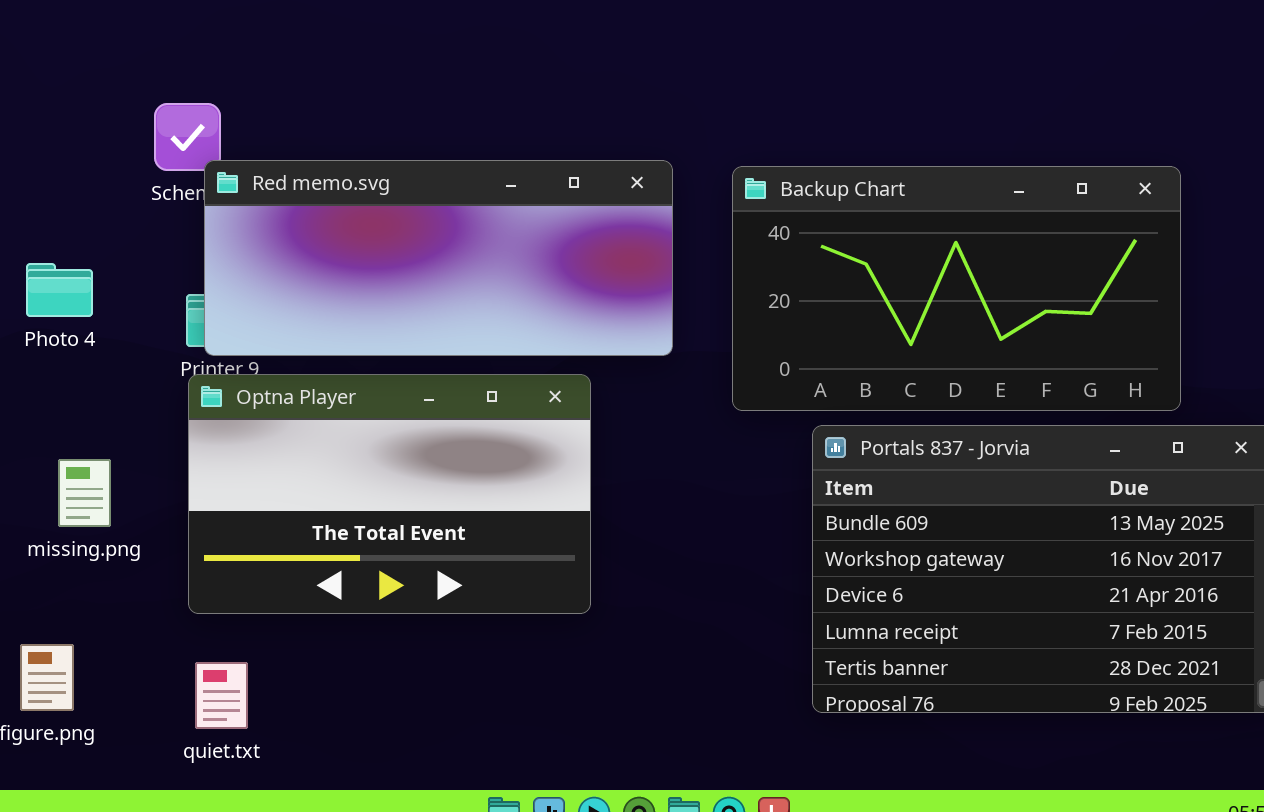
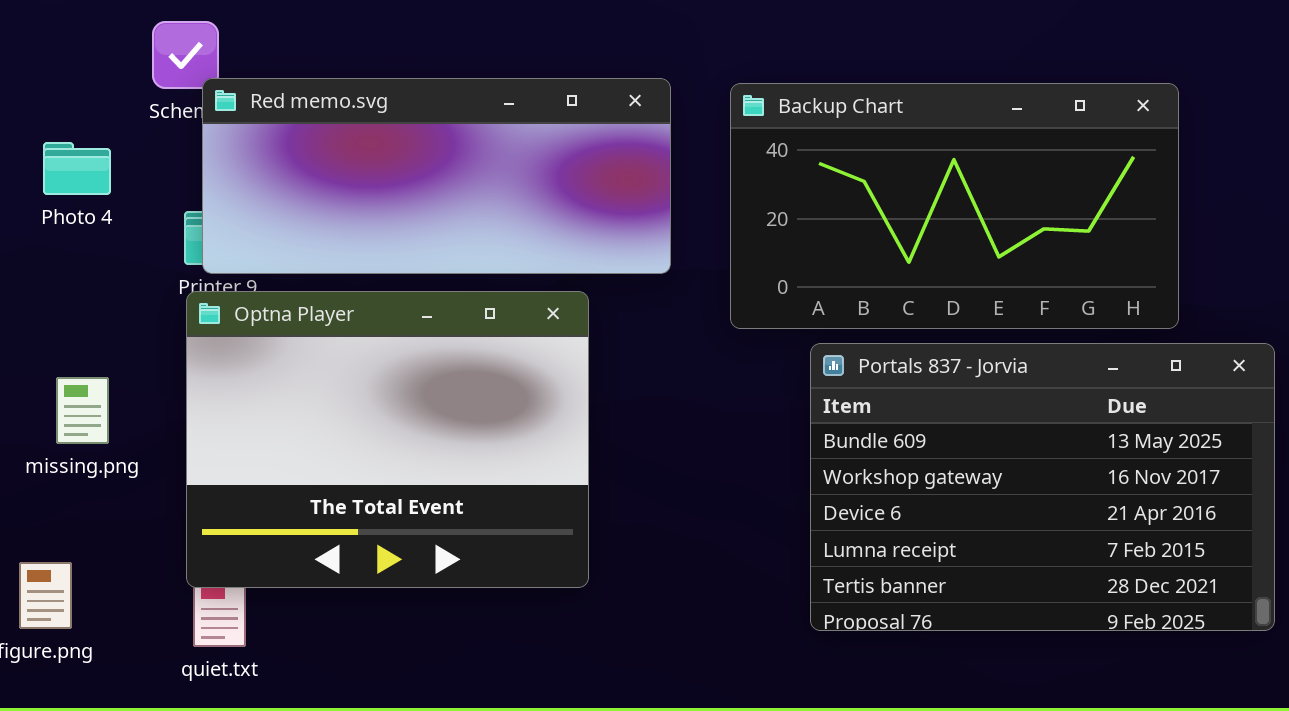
Photo 4: [26,263,93,317] -> [43,142,111,195], moved
Optna Player: [188,374,591,614] -> [186,291,589,588], resized

